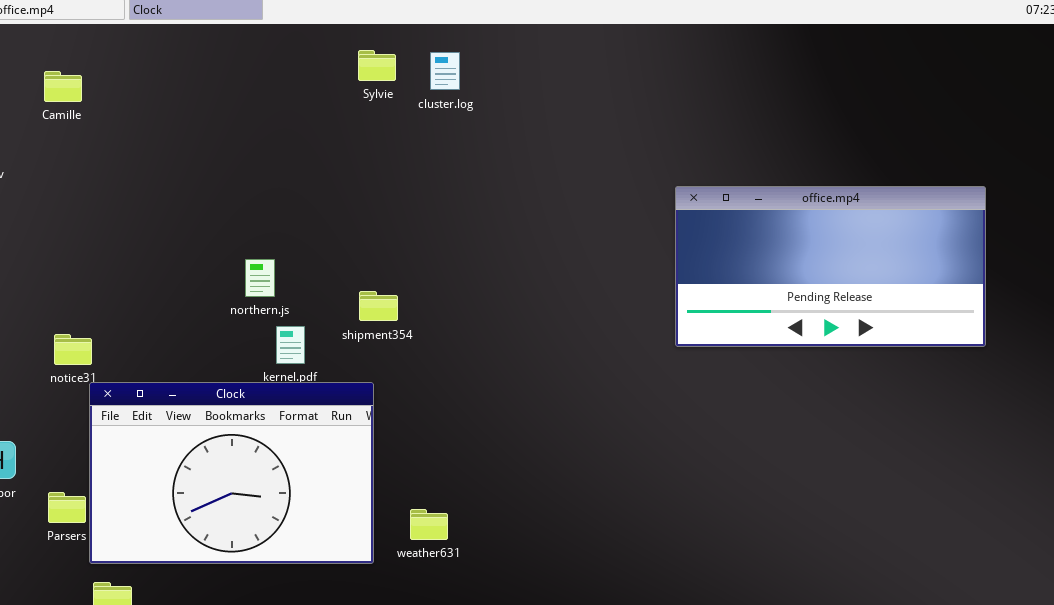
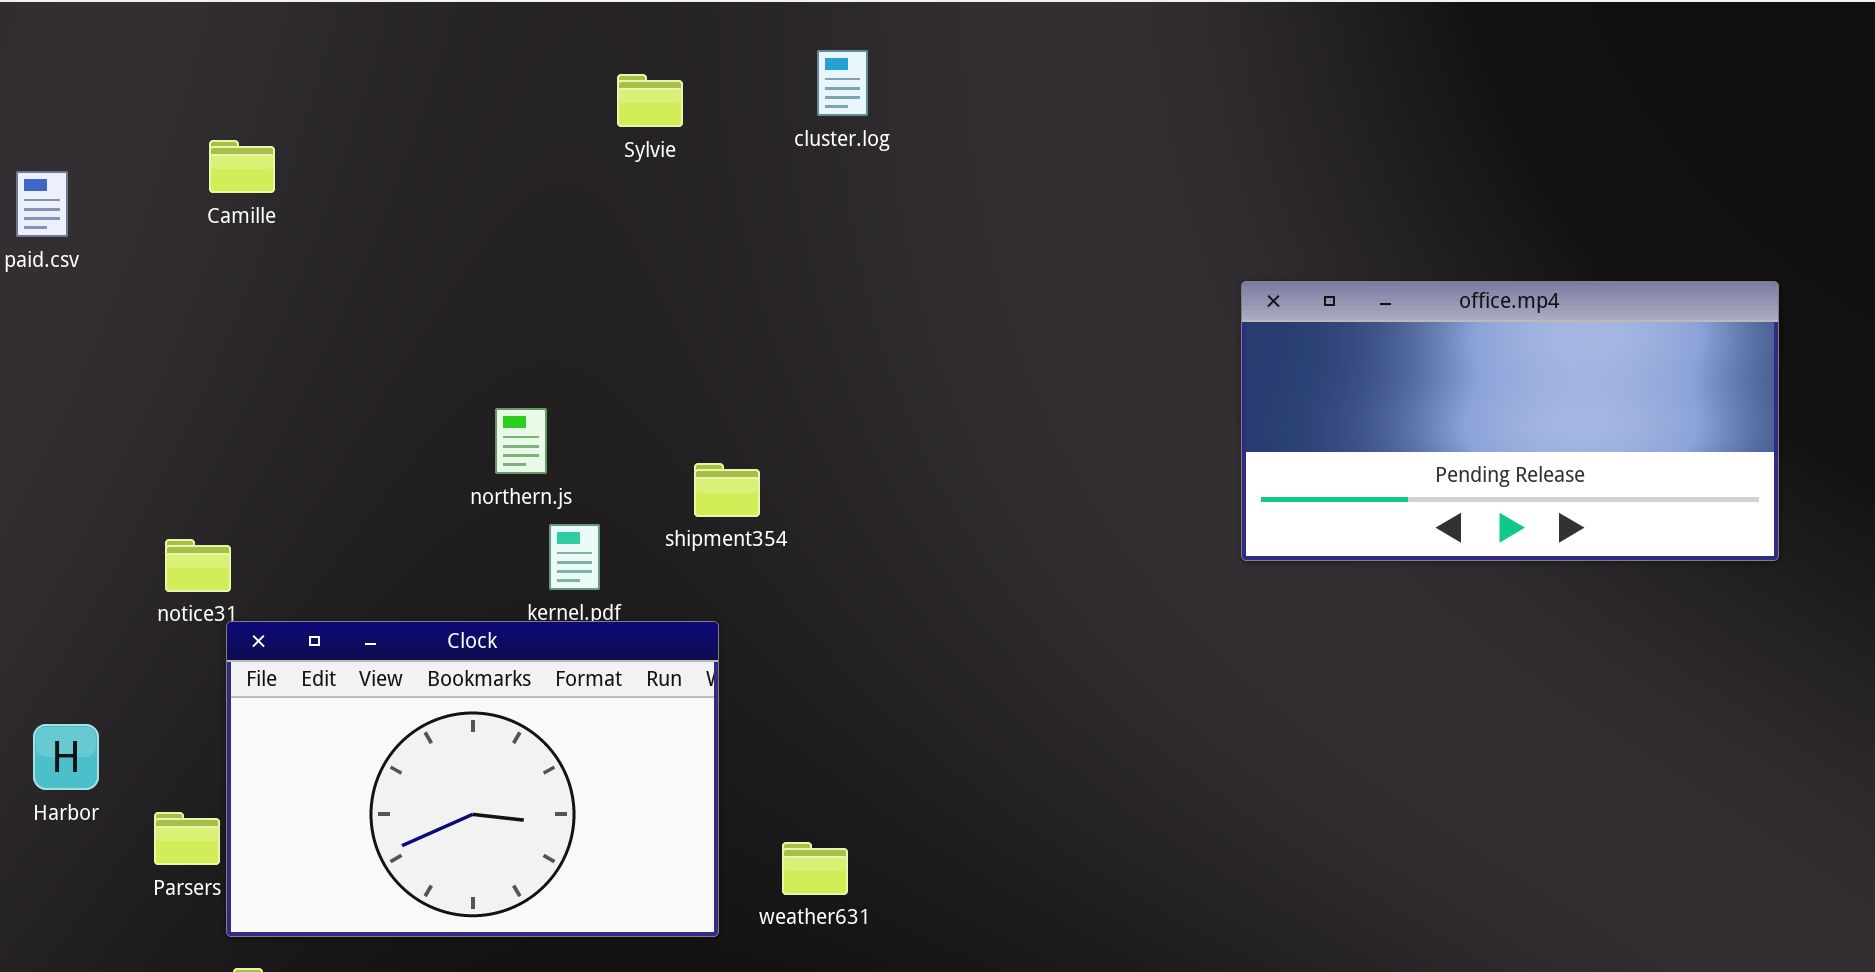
Sylvie: [358,50,396,81] -> [617,74,683,127], moved
Camille: [44,71,82,102] -> [209,140,275,193], moved

